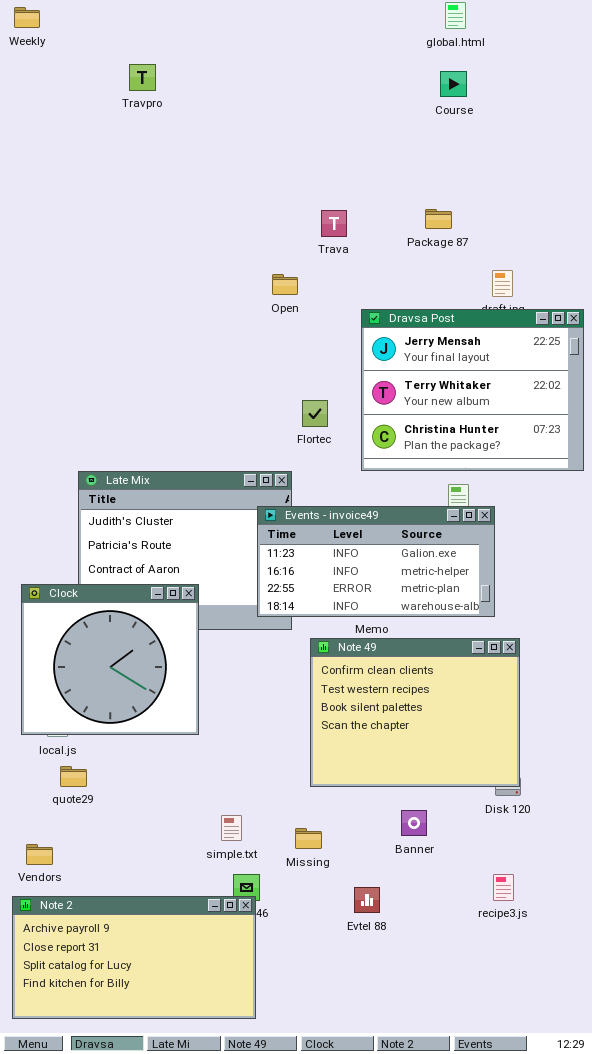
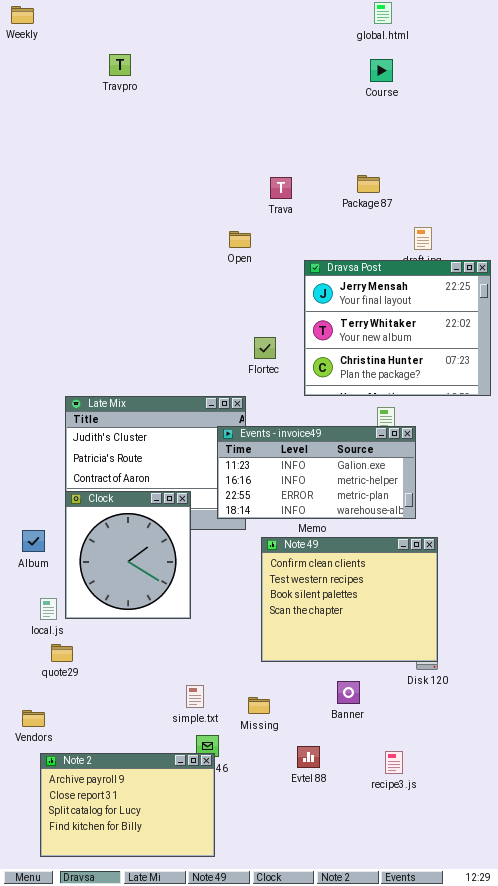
Clock: [21,584,199,735] -> [65,491,191,619], moved, resized
recipe3.js: [493,874,514,901] -> [385,751,403,774], moved
Note 2: [12,896,256,1019] -> [40,753,215,857], resized

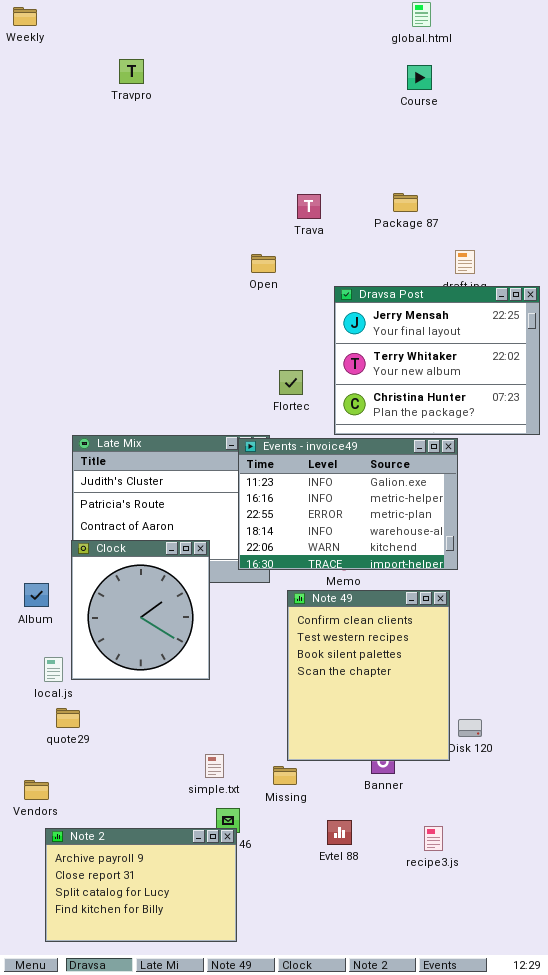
Events - invoice49: [217,426,416,519] -> [238,438,458,570], resized
Note 49: [261,537,438,662] -> [287,590,450,761], resized

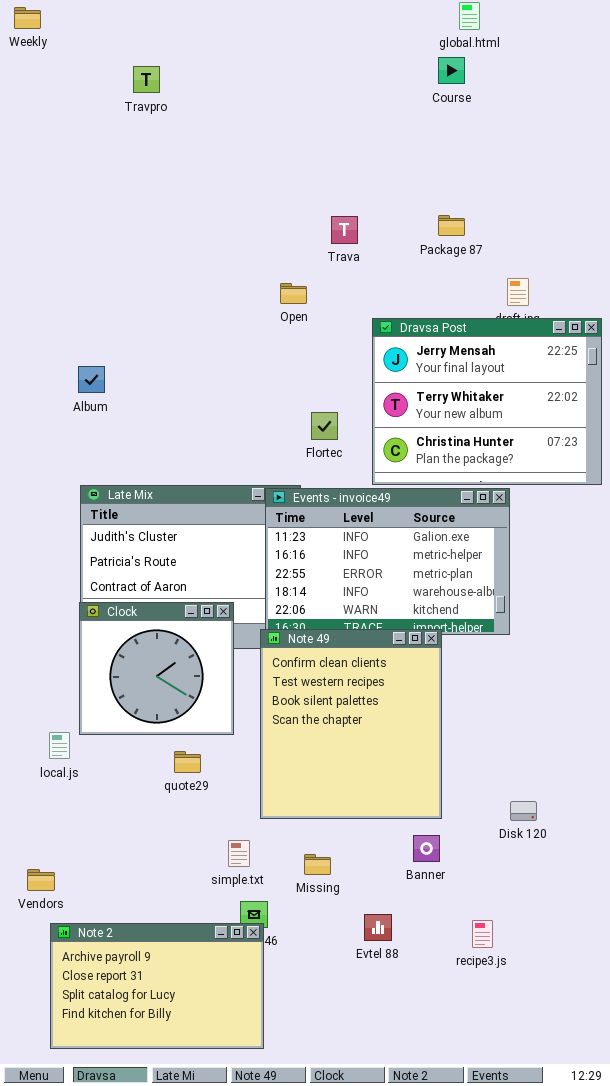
Course: [407,65,432,90] -> [438,57,465,84], moved
Clock: [71,540,210,680] -> [79,602,234,735], resized
Album: [24,583,49,607] -> [78,366,105,393], moved
Note 49: [287,590,450,761] -> [260,629,442,819], moved
quote29: [56,708,80,728] -> [174,751,201,773], moved

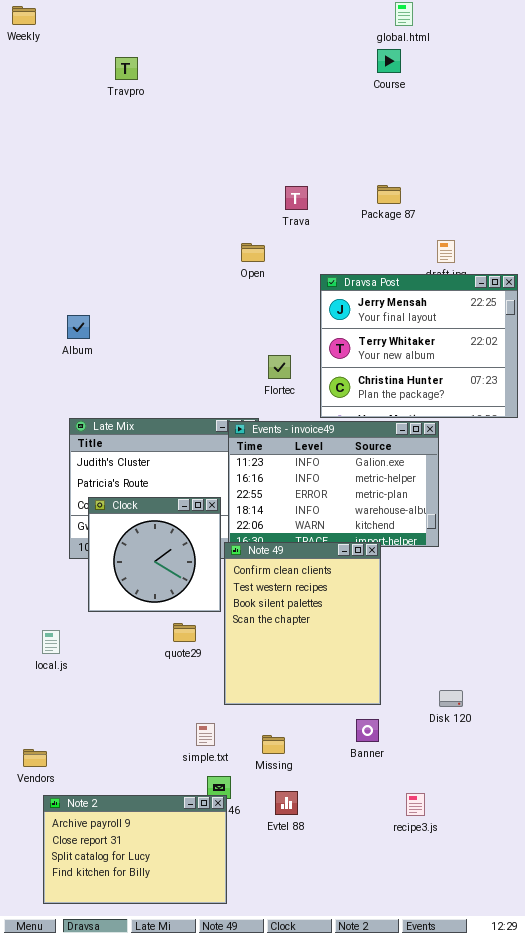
Clock: [79,602,234,735] -> [88,497,221,612], moved
quote29: [174,751,201,773] -> [173,623,196,642], moved
Evtel 88: [364,914,392,941] -> [275,791,298,815], moved

